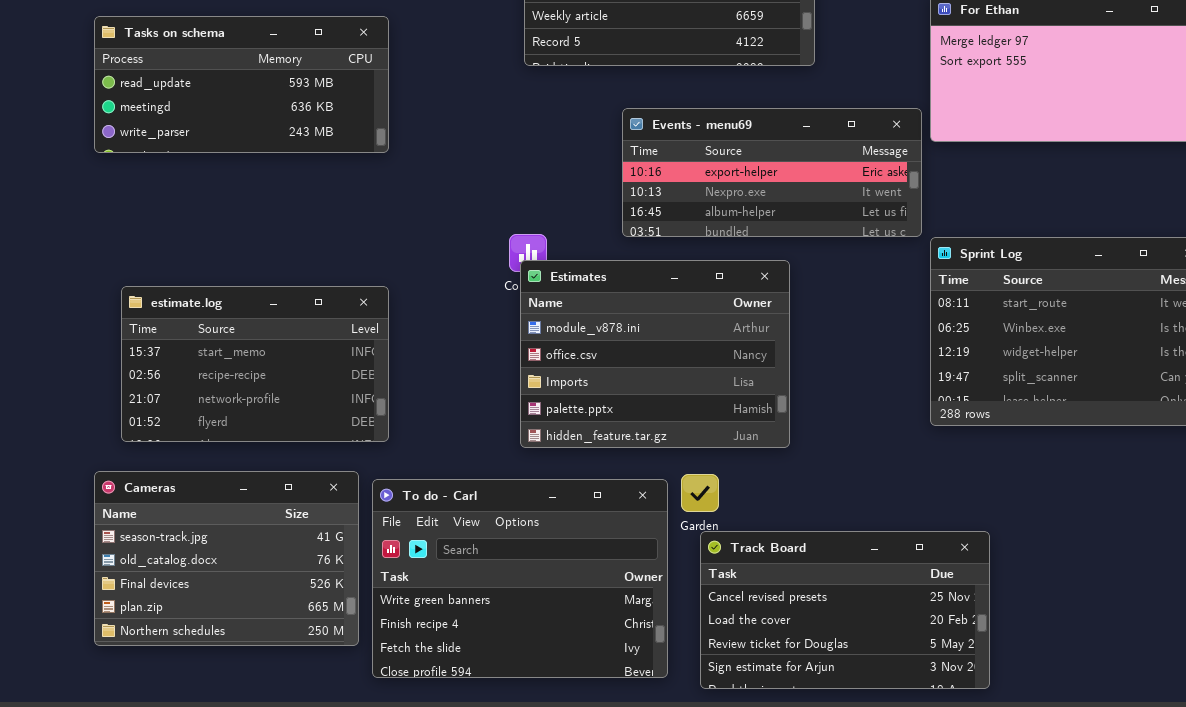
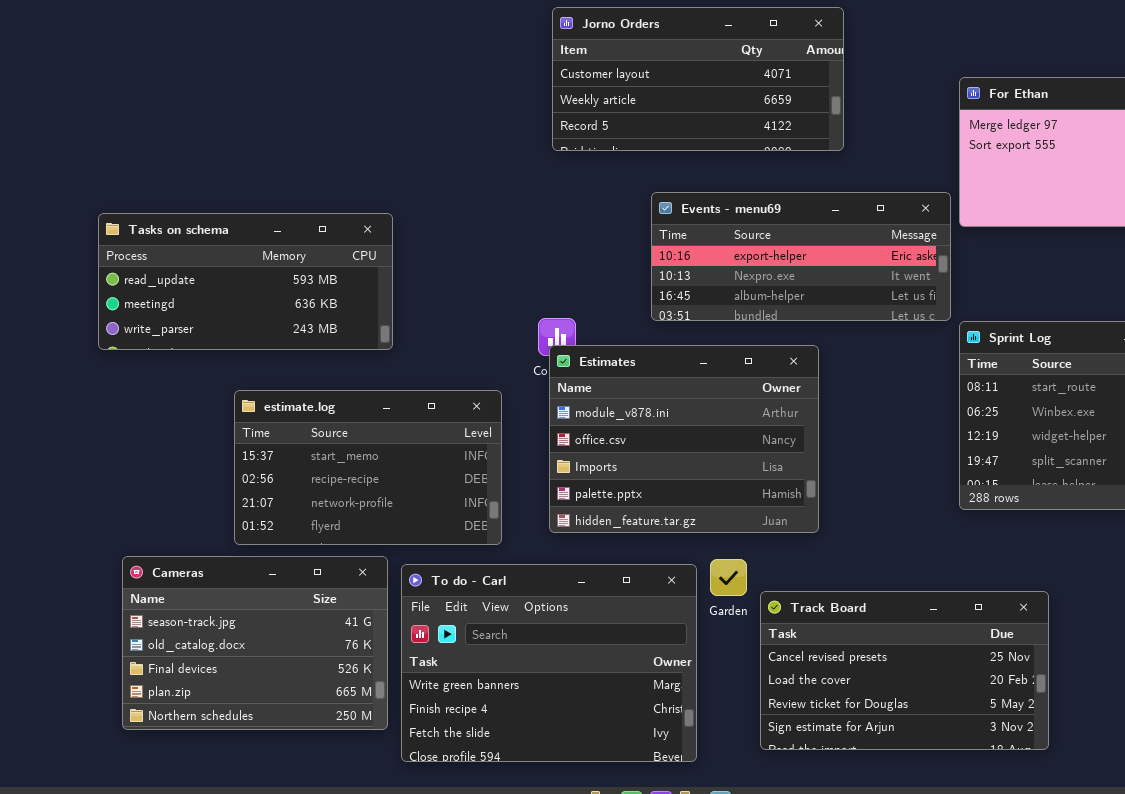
Tasks on schema: [94,16,389,153] -> [98,213,393,350], moved
estimate.log: [121,286,389,442] -> [234,390,502,545], moved
Track Board: [700,531,990,689] -> [760,591,1049,750], moved

